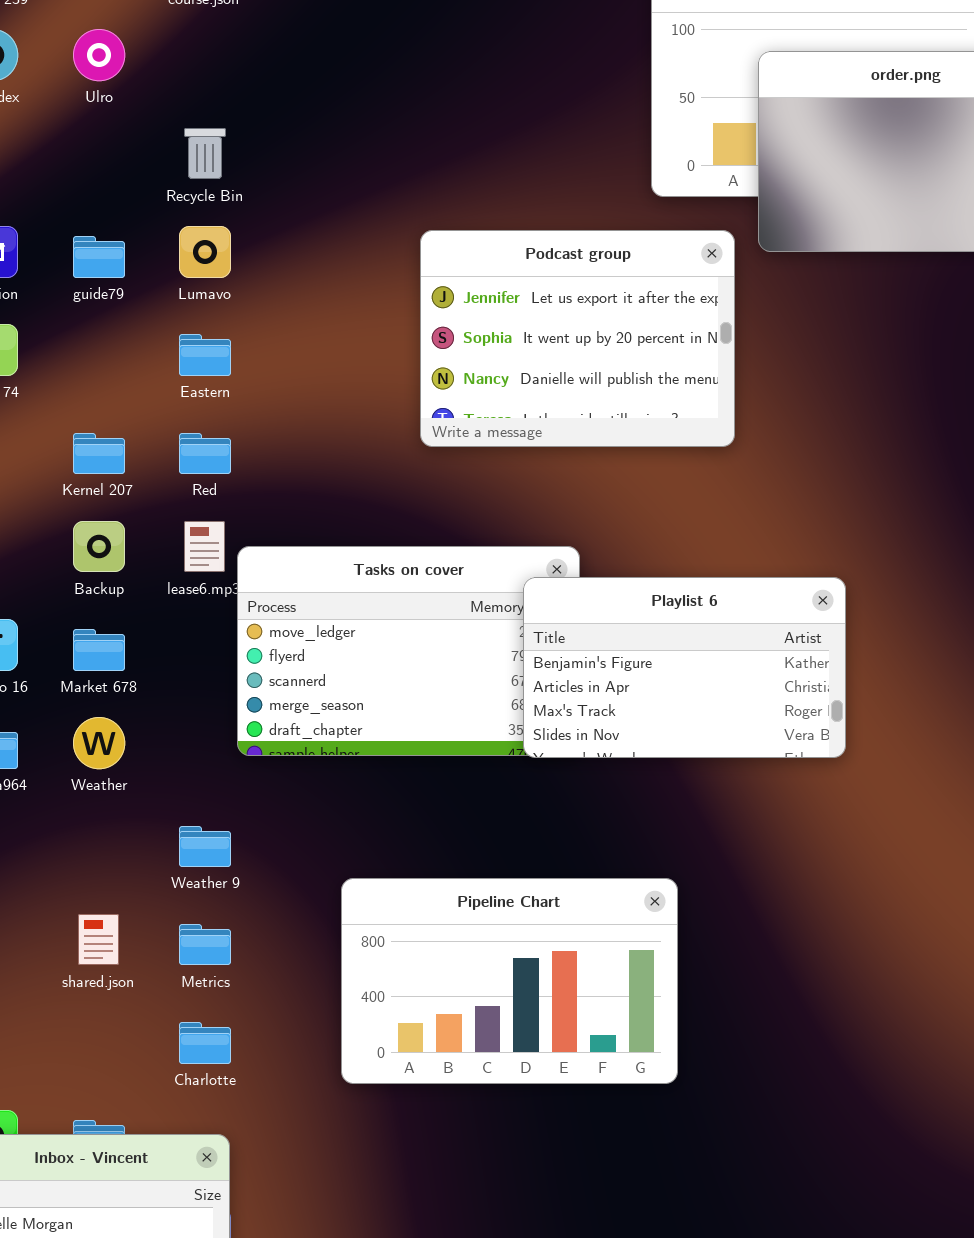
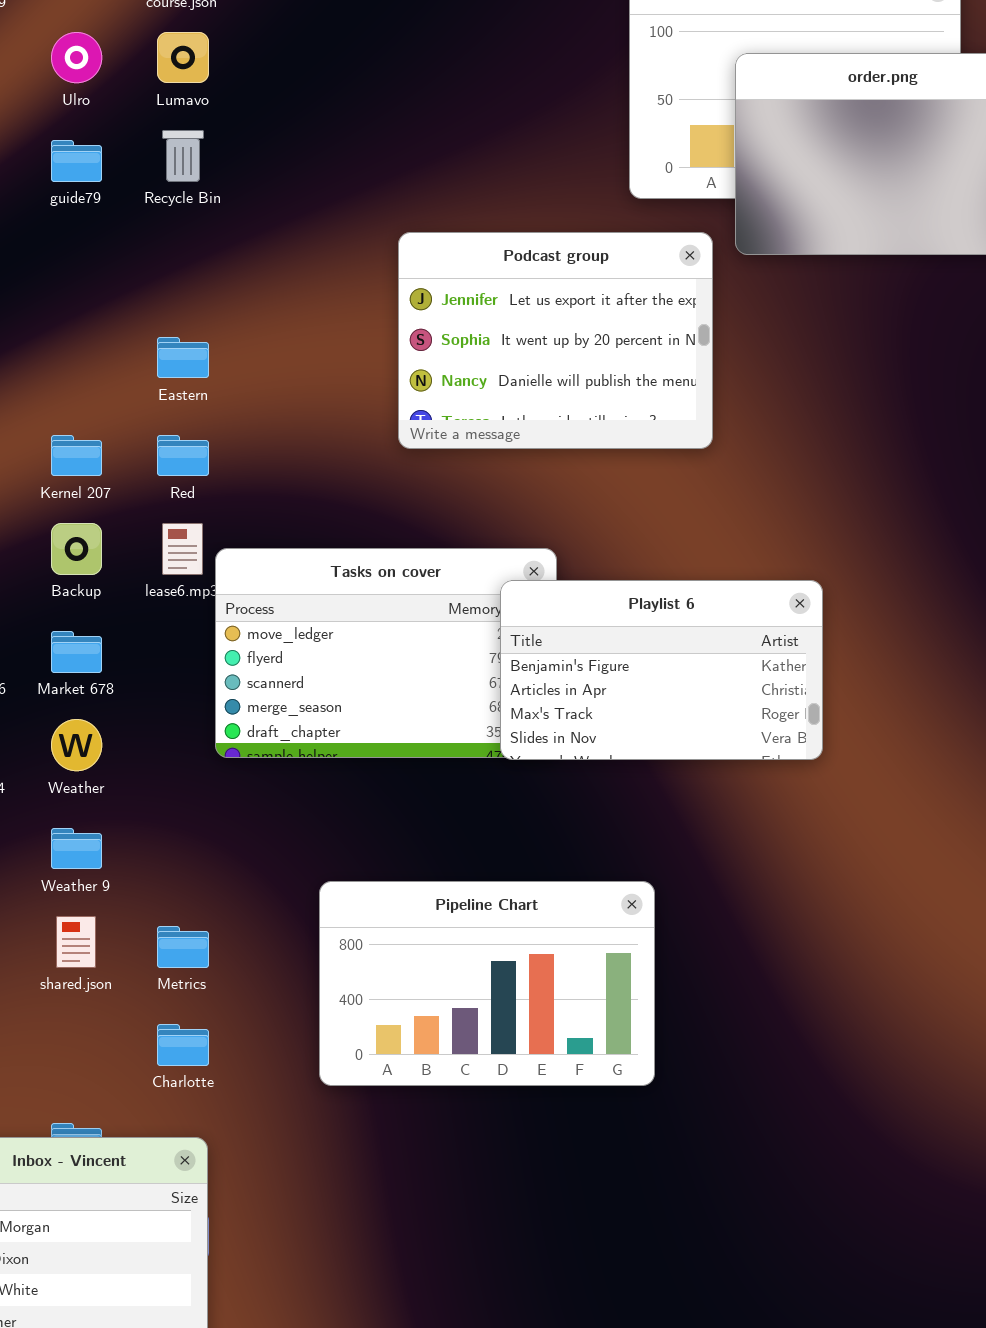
Lumavo: [179,226,231,278] -> [157,32,209,83], moved
guide79: [73,236,125,278] -> [51,140,102,182], moved
Weather 9: [179,826,231,867] -> [51,828,102,869], moved

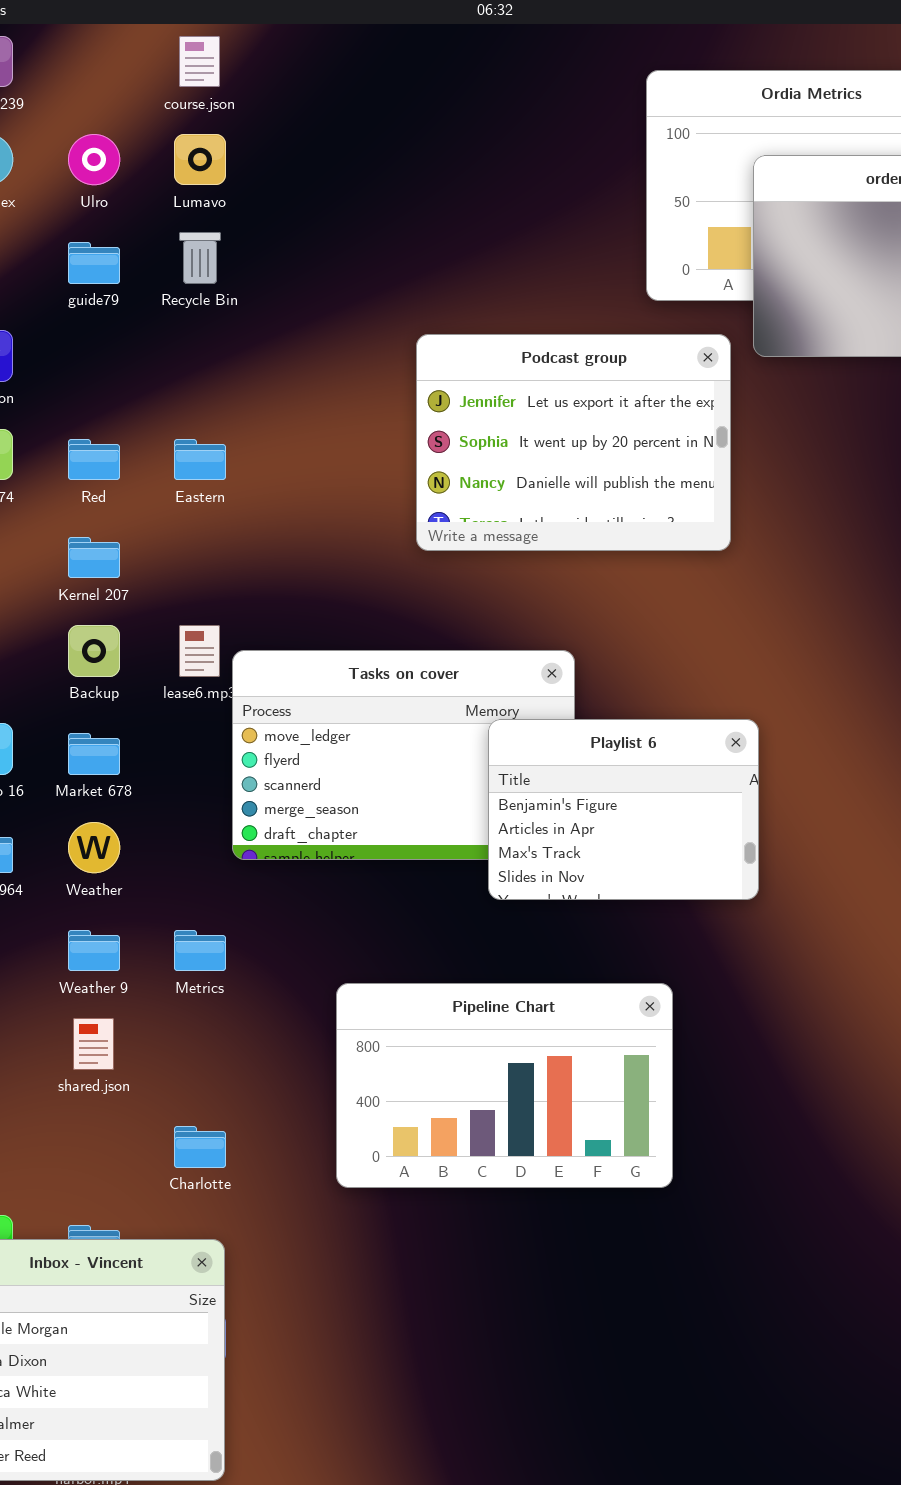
Red: [157,435,209,476] -> [68,439,120,480], moved
Playlist 6: [500,580,823,760] -> [488,719,759,900], moved, resized
Metrics: [157,926,209,968] -> [174,930,226,971], moved

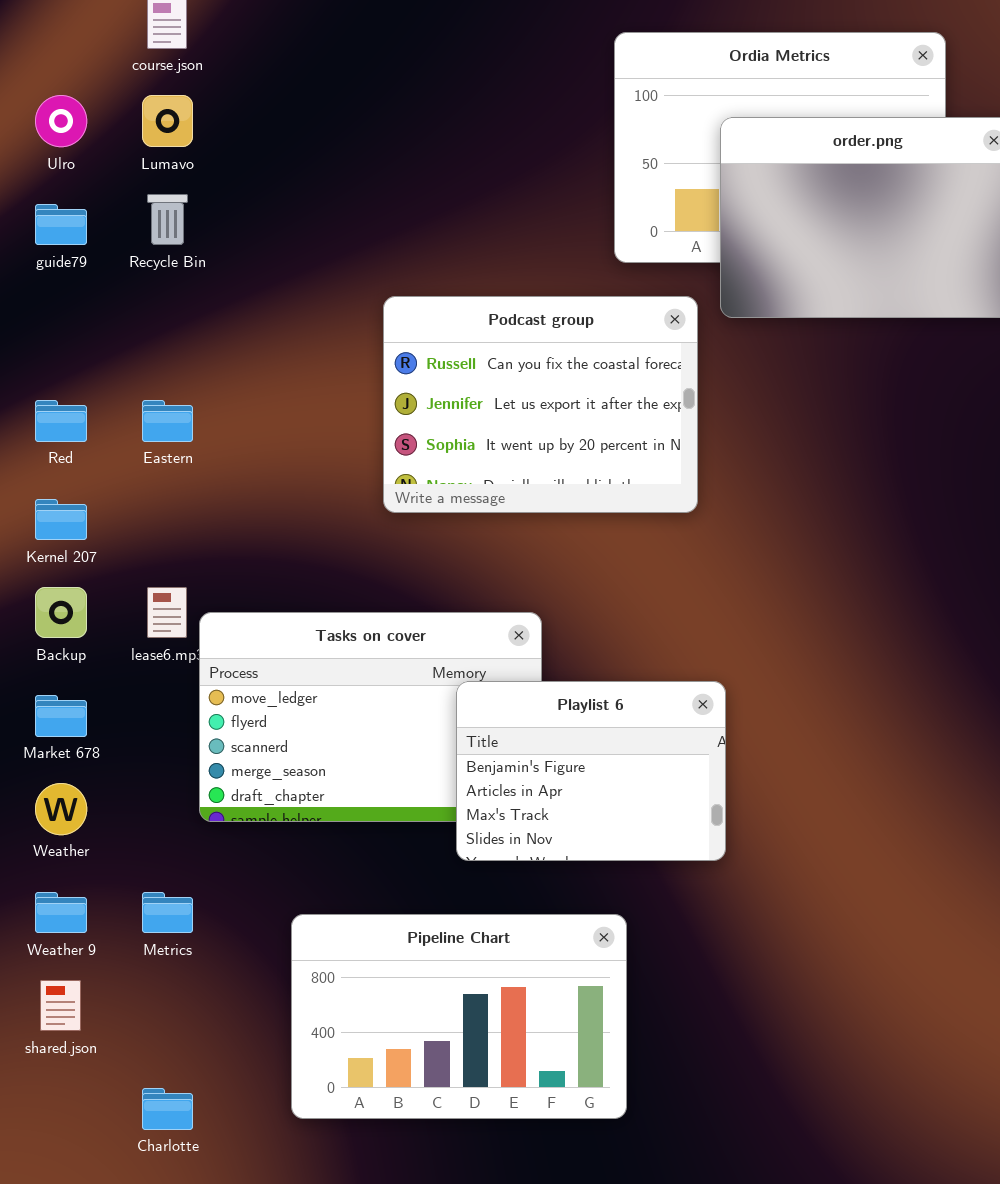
Podcast group: [416,334,731,551] -> [383,296,698,513], scrolled up 1 row
Pipeline Chart: [336,983,673,1188] -> [291,914,627,1119], moved

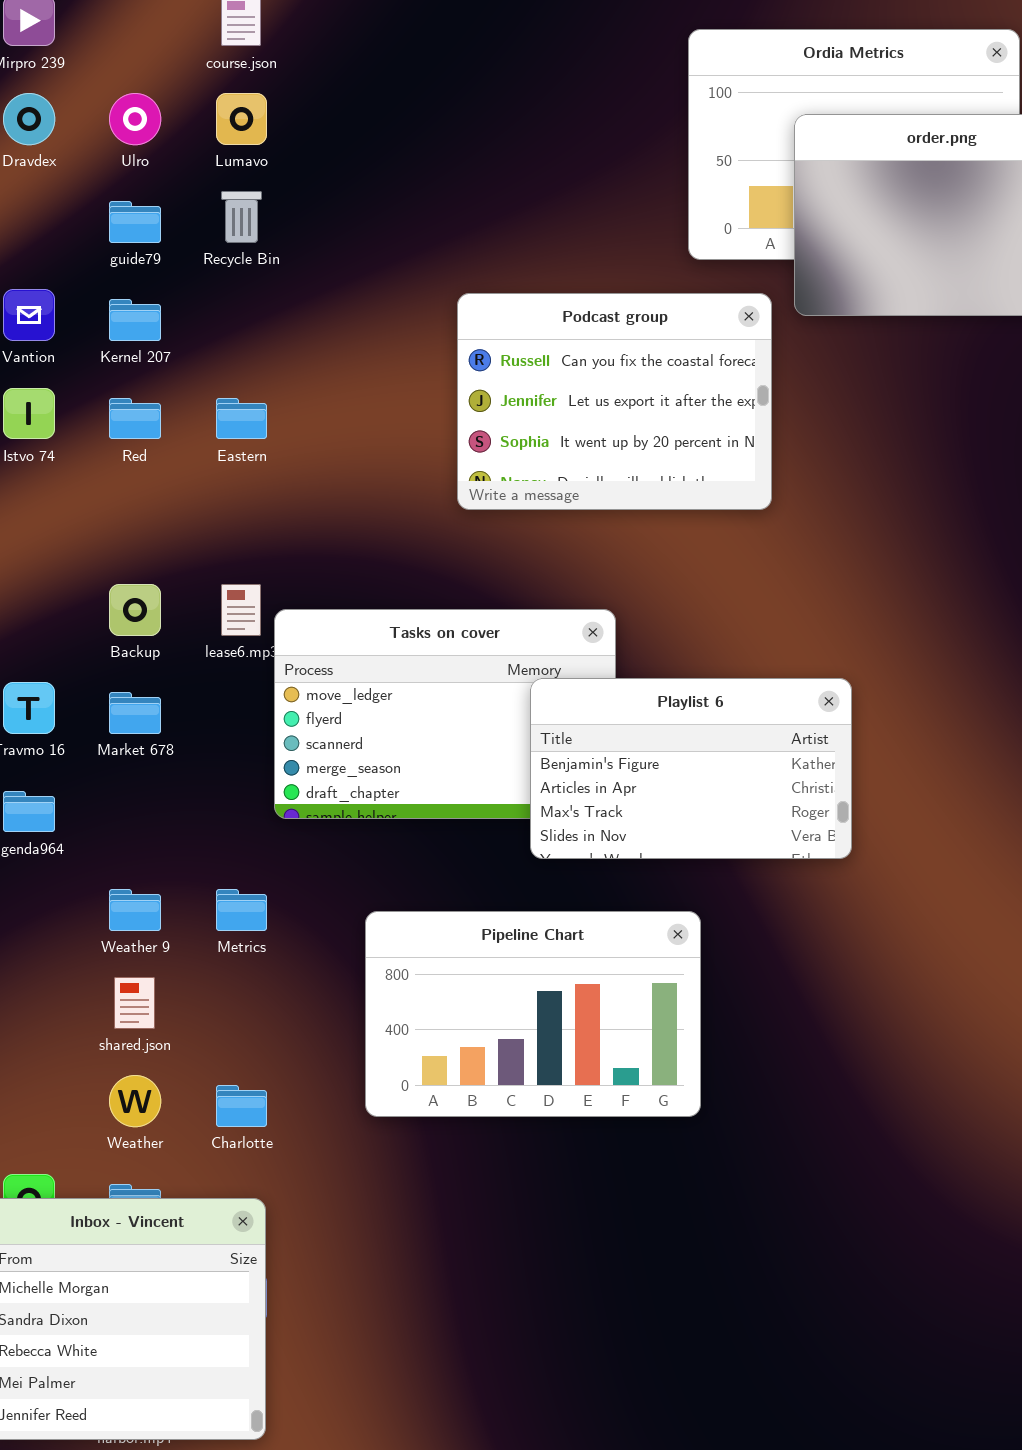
Kernel 207: [35,499,87,540] -> [109,299,161,341], moved
Playlist 6: [456,681,726,861] -> [530,678,852,859], resized
Weather: [35,783,87,835] -> [109,1075,161,1127], moved

